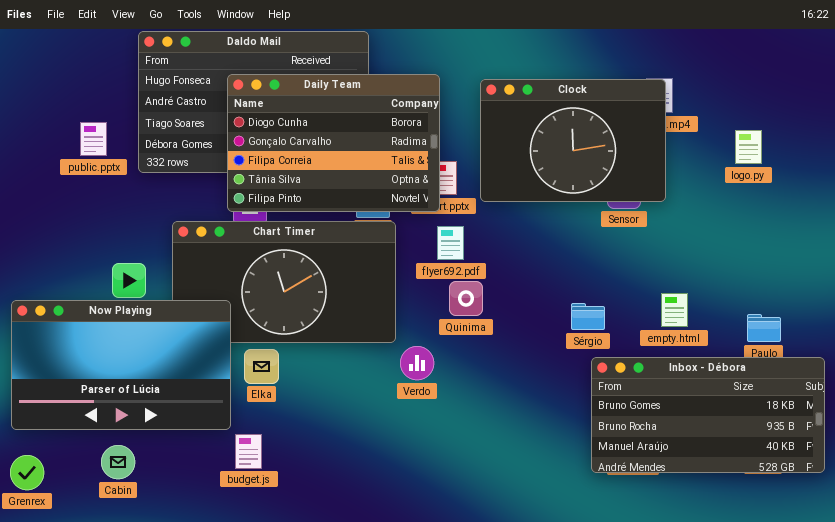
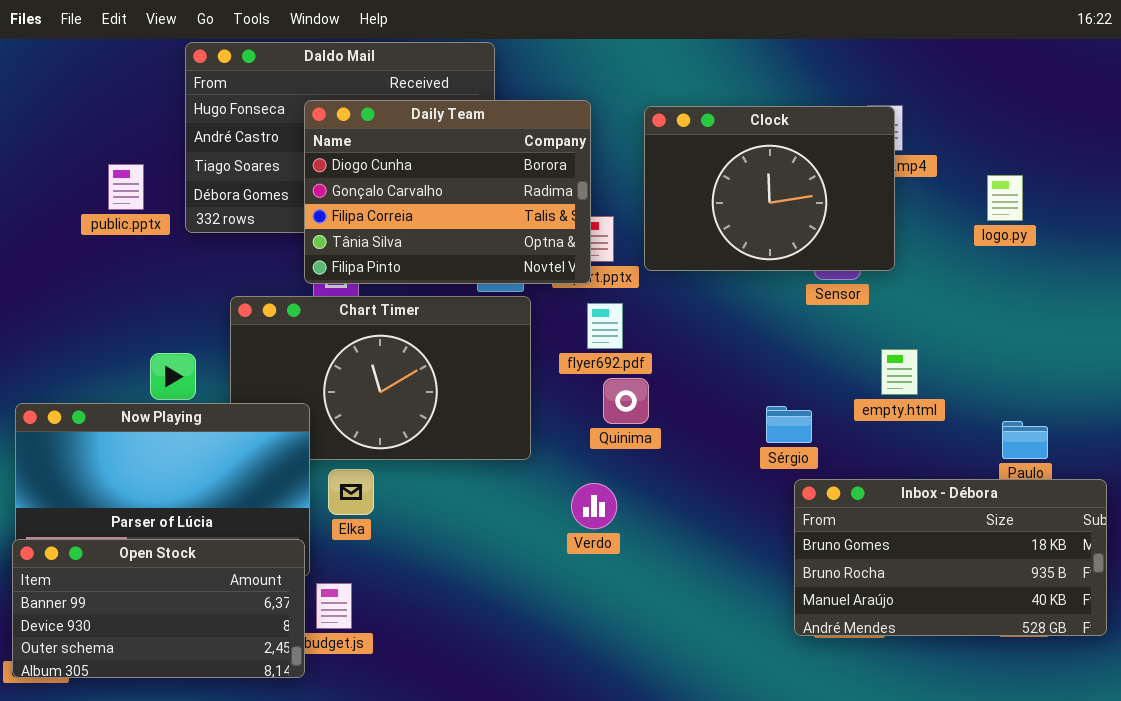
empty.html: [661,293,688,327] -> [881,349,918,395], moved
Verdo: [400,346,434,380] -> [571,483,617,529], moved
Open Stock: none -> [12,539,305,678], opened

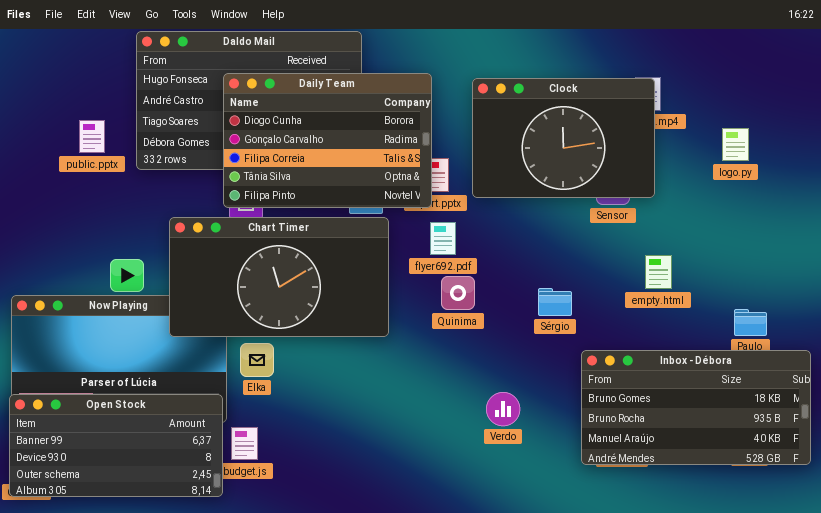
Chart Timer: [230,296,531,460] -> [169,217,389,337], raised
Sérgio: [766,406,812,443] -> [538,288,572,316], moved
Verdo: [571,483,617,529] -> [486,392,520,426], moved

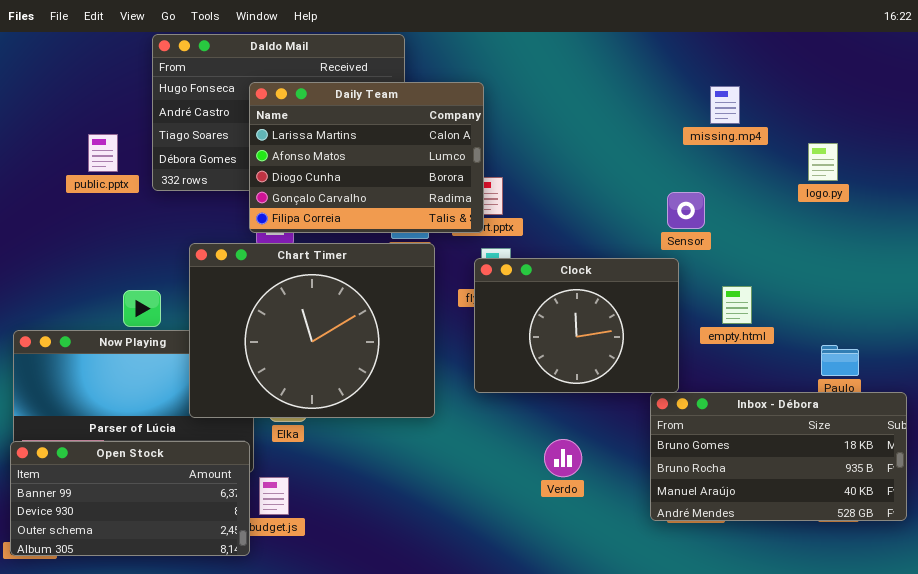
Daily Team: [223,73,432,208] -> [249,82,484,233], scrolled up 2 rows
Clock: [472,78,655,198] -> [474,258,679,393], moved
Chart Timer: [169,217,389,337] -> [189,243,435,418], resized

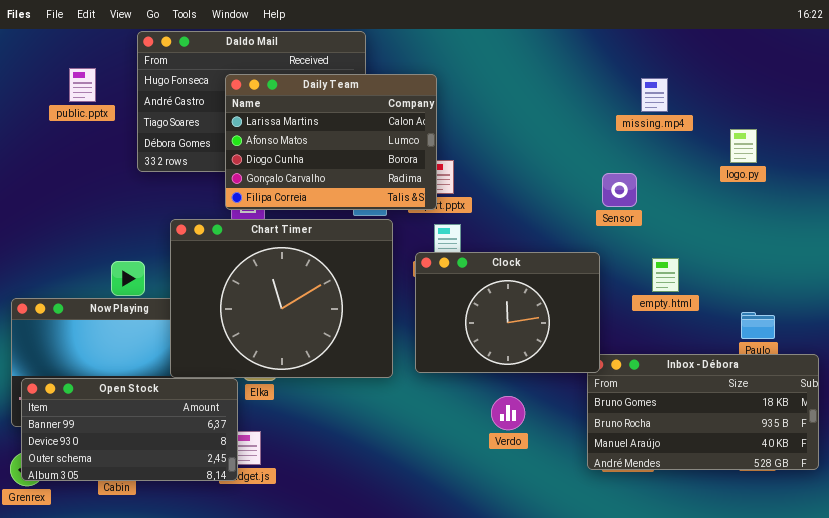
public.pptx: [88,134,118,172] -> [69,68,96,102], moved
Clock: [474,258,679,393] -> [415,252,600,373], moved
Open Stock: [10,441,250,556] -> [21,378,238,481], moved

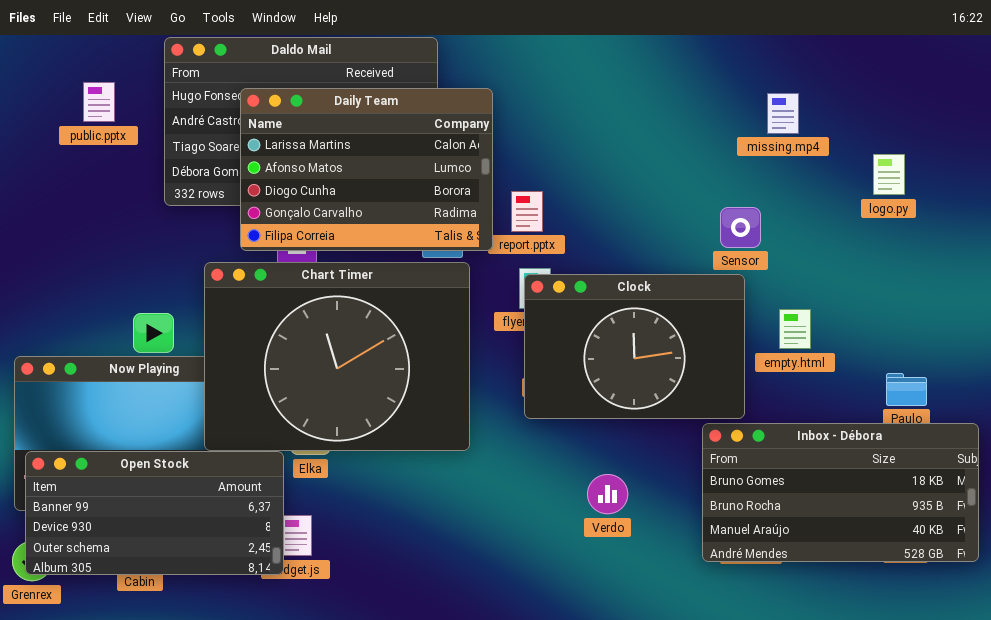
Daily Team: [225,74,437,210] -> [240,88,493,251], moved
Clock: [415,252,600,373] -> [524,274,745,419], moved

